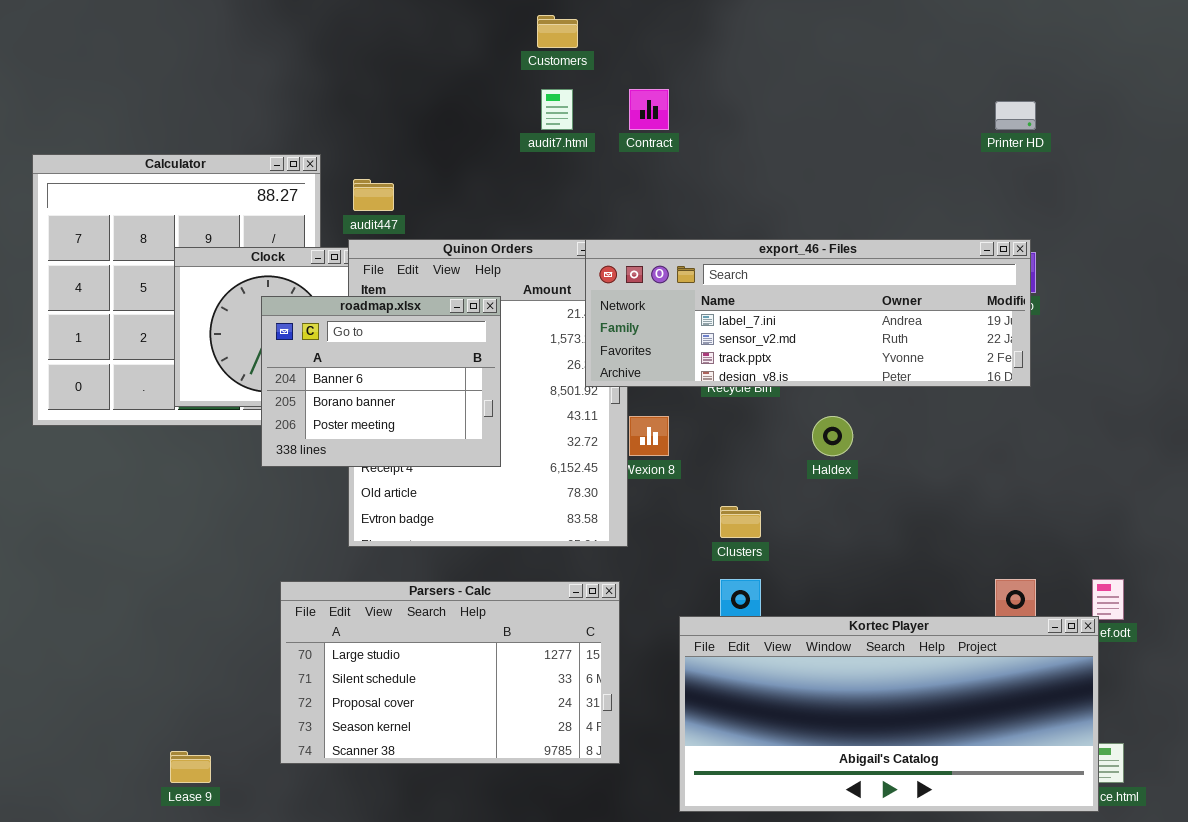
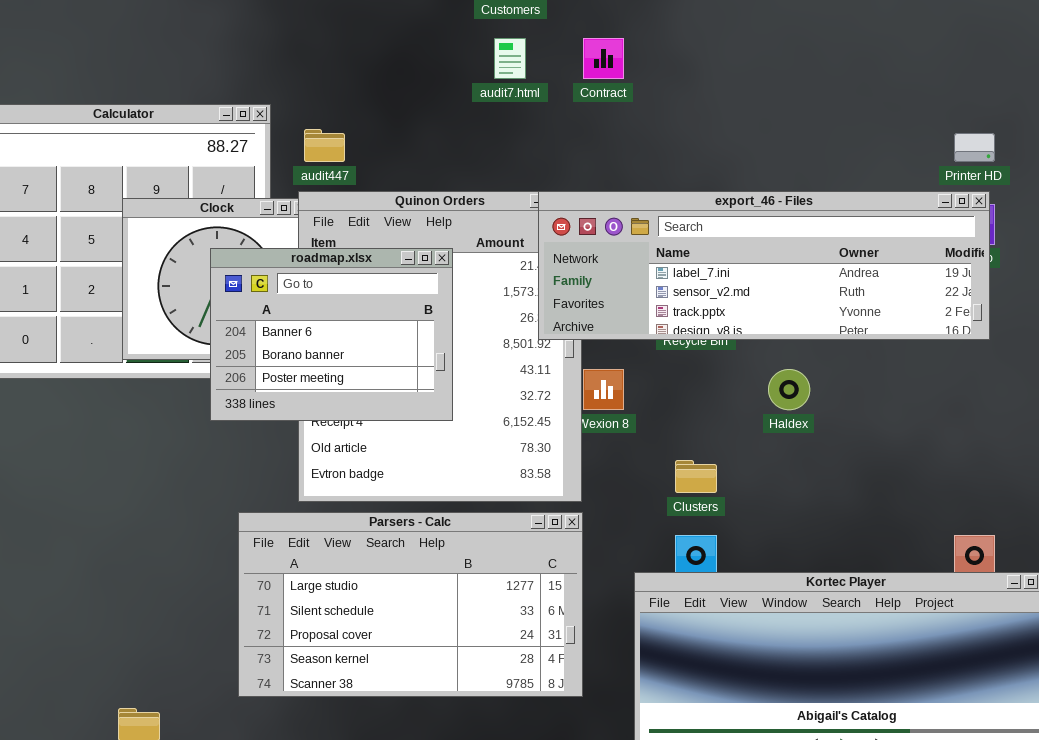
Printer HD: [995,101,1036,130] -> [954,133,995,162], moved
Parsers - Calc: [280,581,620,764] -> [238,512,583,697], moved

